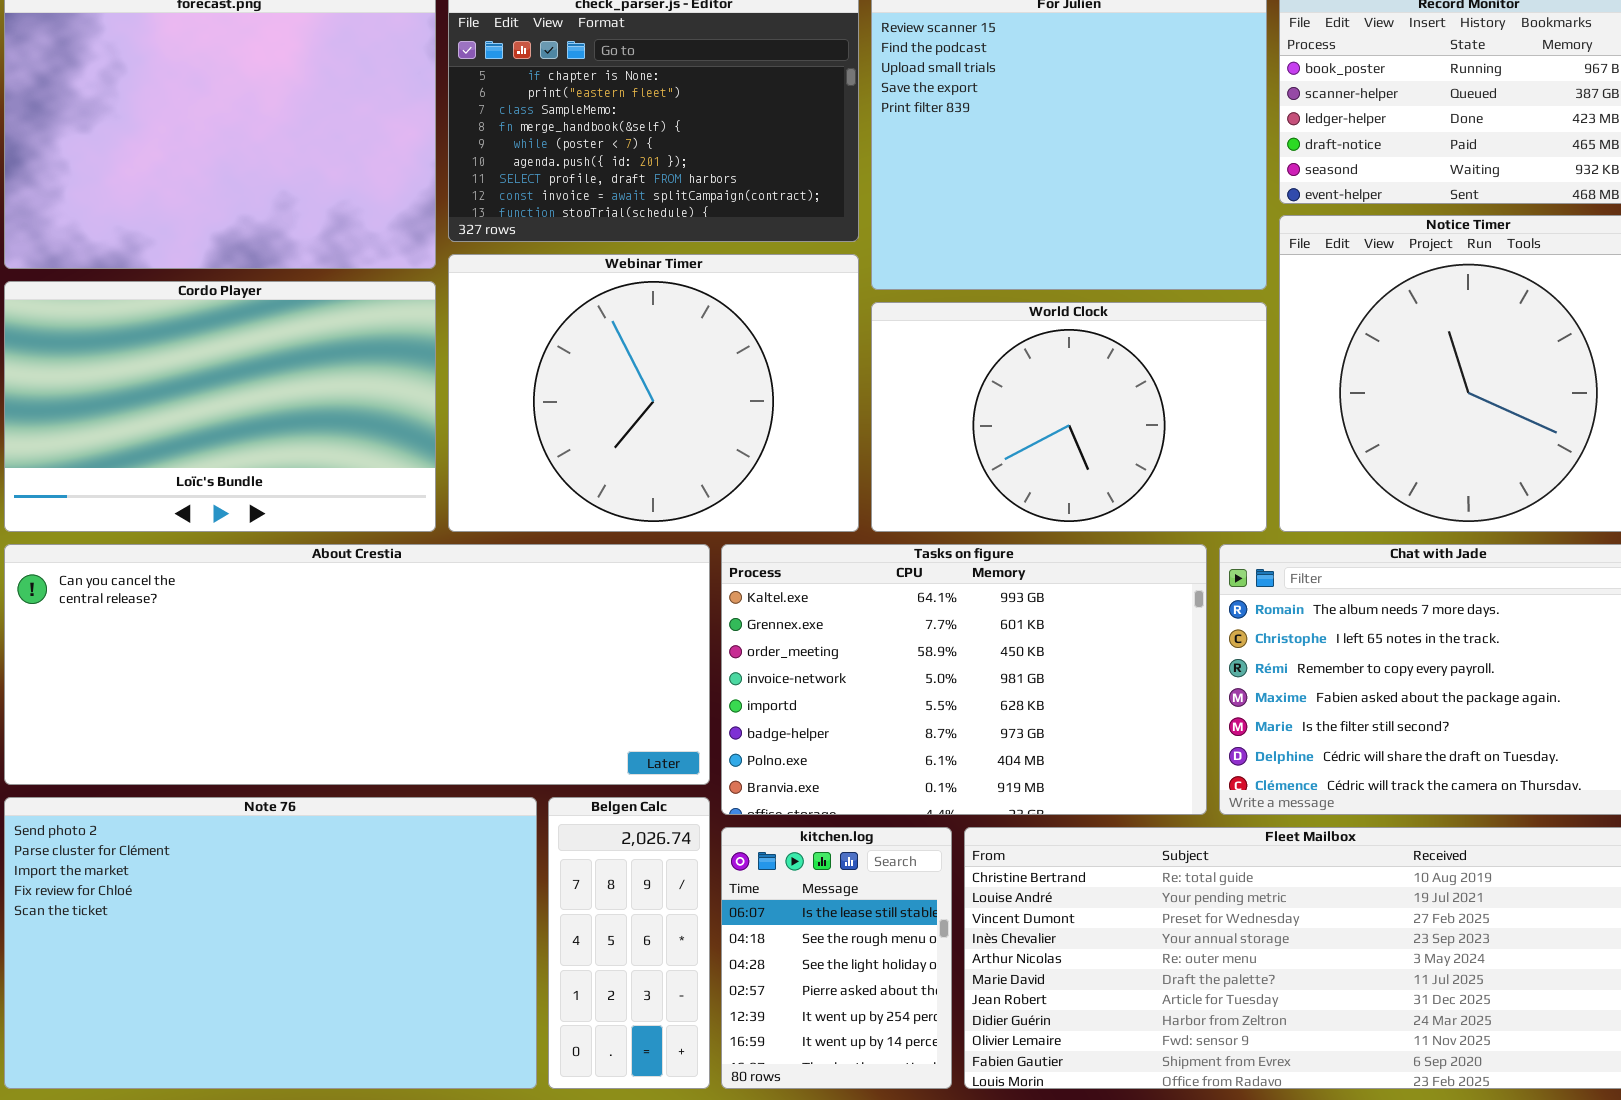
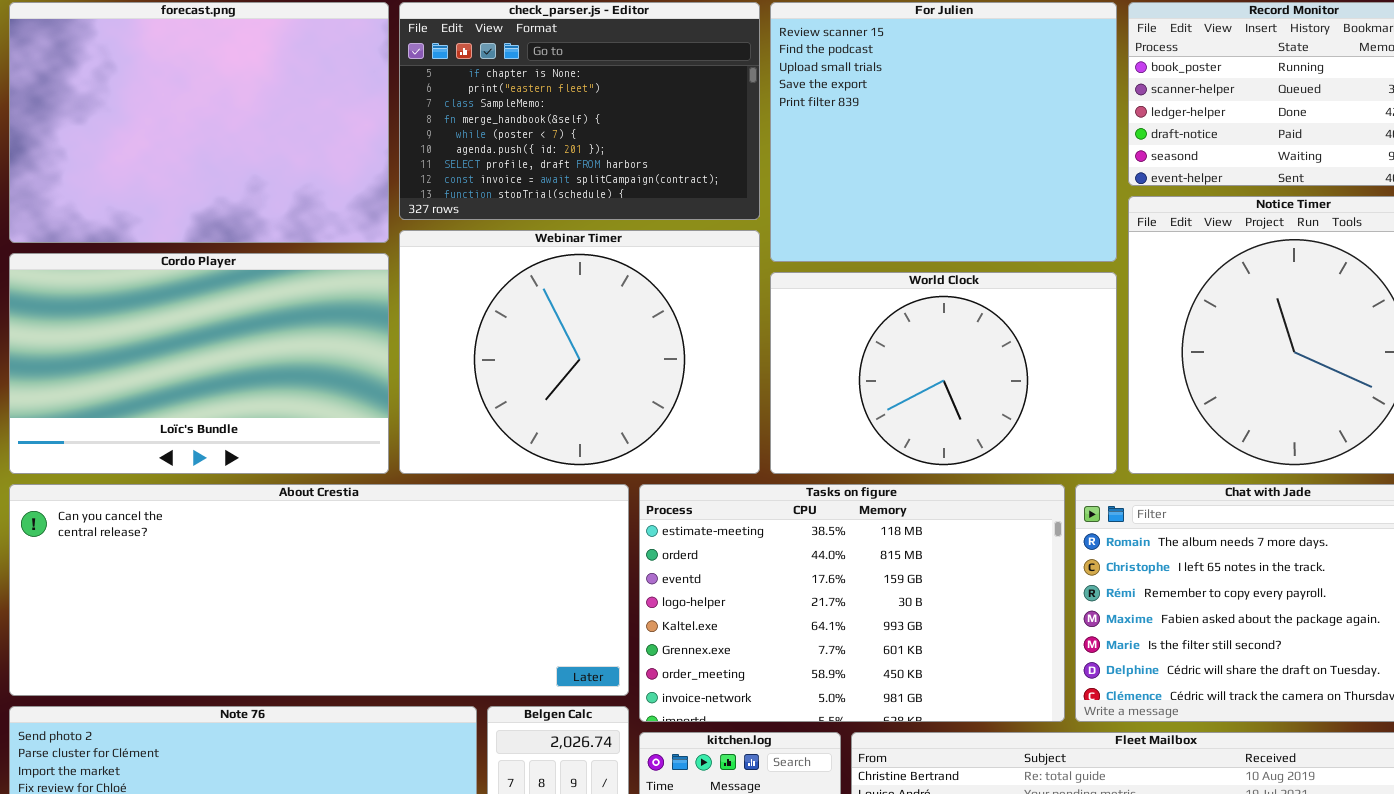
Tasks on figure: [721,544,1207,815] -> [639,484,1065,722], scrolled up 4 rows

